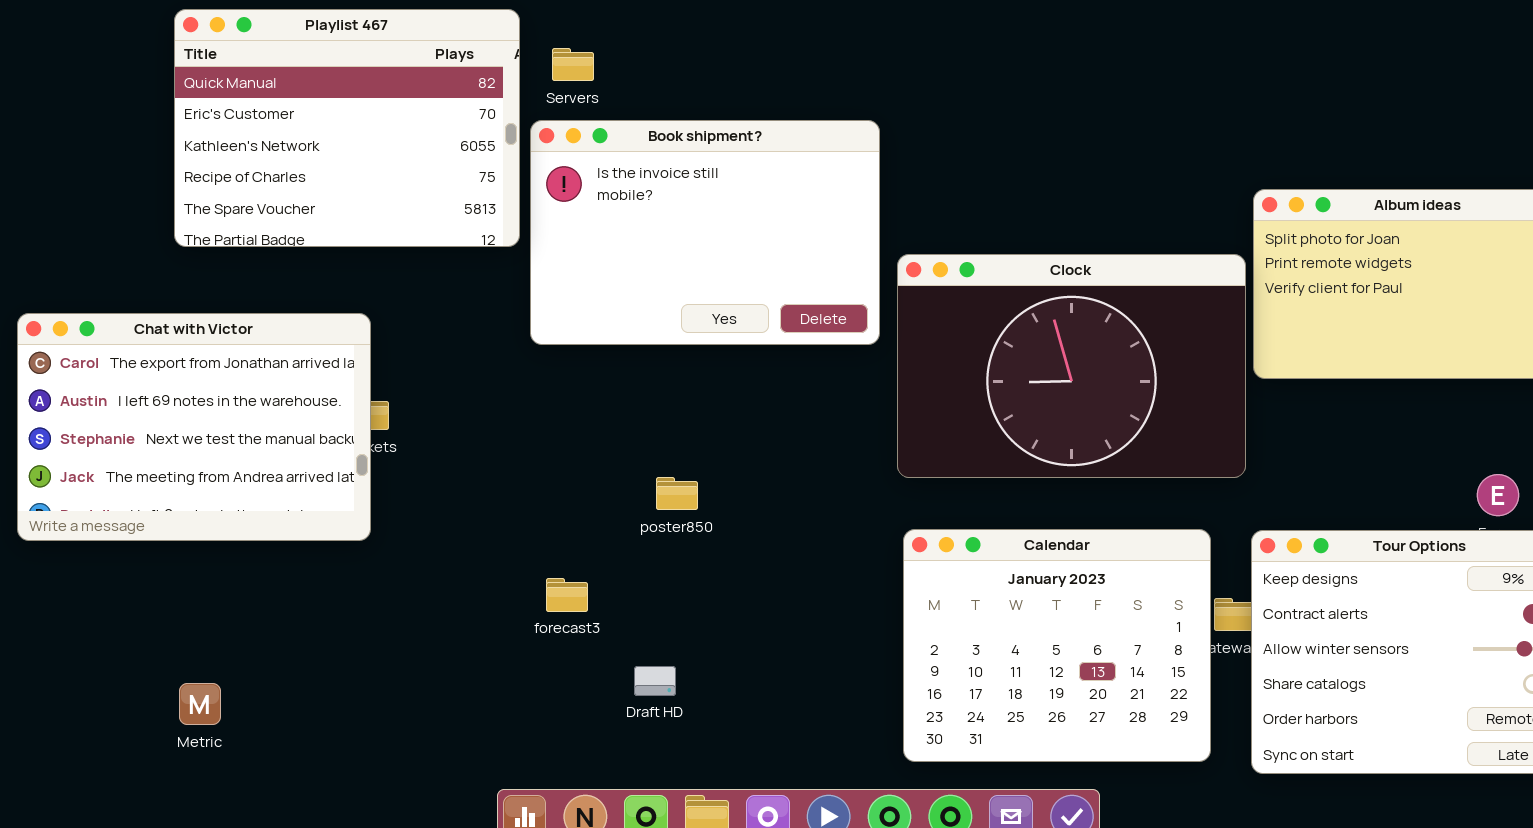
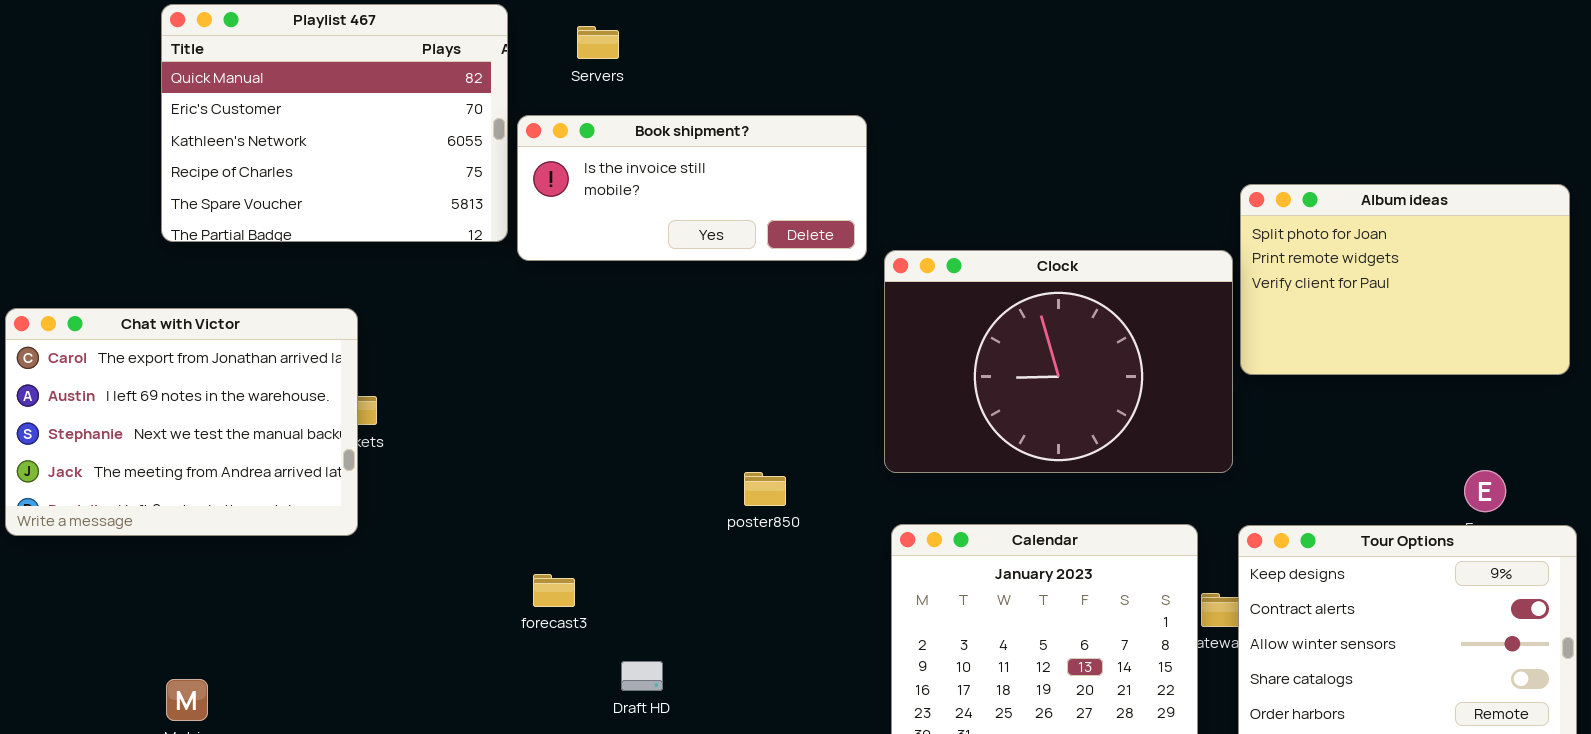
Servers: [552,48,594,81] -> [577,26,619,59], moved
Book shipment?: [530,120,880,345] -> [517,115,867,261], resized
poster850: [656,477,698,510] -> [744,472,786,506], moved

